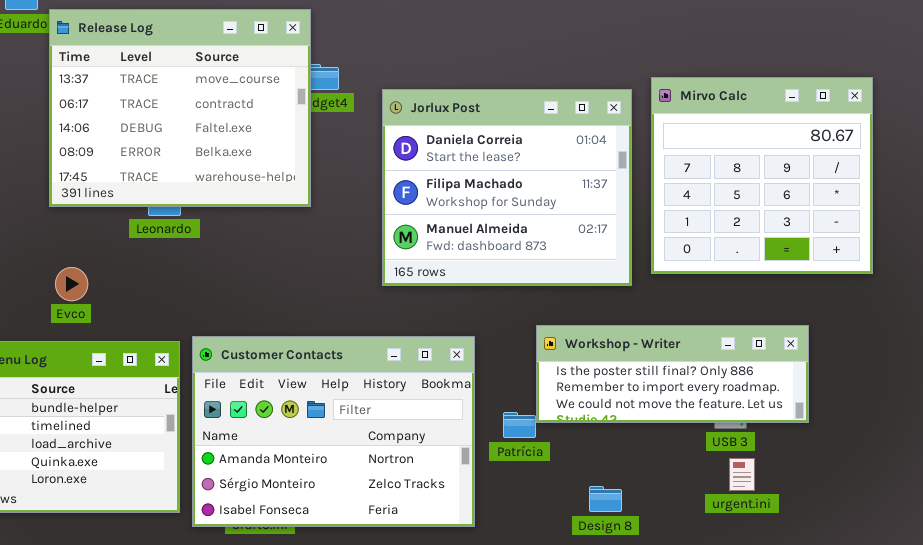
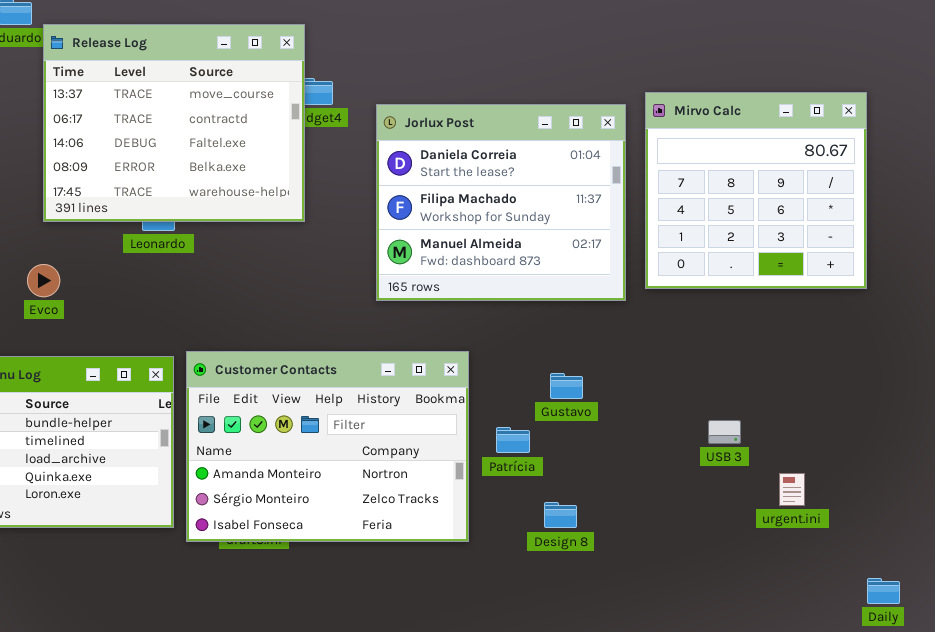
Evco: [55,267,88,301] -> [27,264,60,297], moved
Workshop - Writer: [536,325,809,423] -> none, closed
urgent.ini: [729,458,755,491] -> [779,473,805,506], moved
Design 8: [589,486,622,512] -> [544,502,577,528], moved

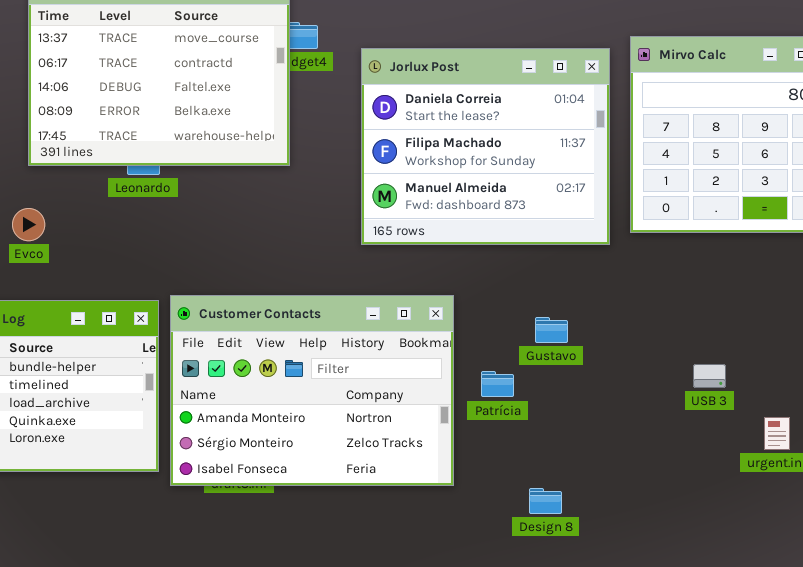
Design 8: [544,502,577,528] -> [529,488,562,514], moved

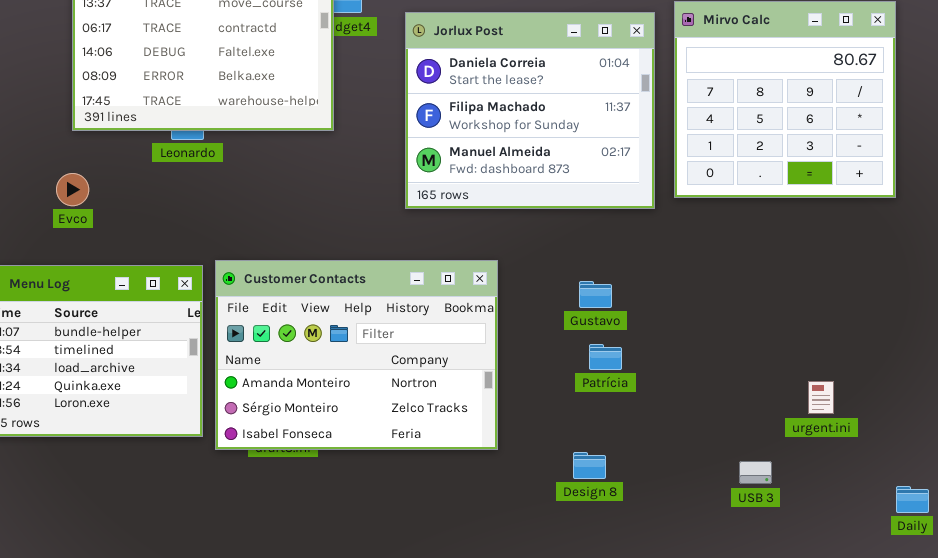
USB 3: [693,364,726,388] -> [739,461,772,484], moved
Patrícia: [481,371,514,397] -> [589,344,622,370], moved

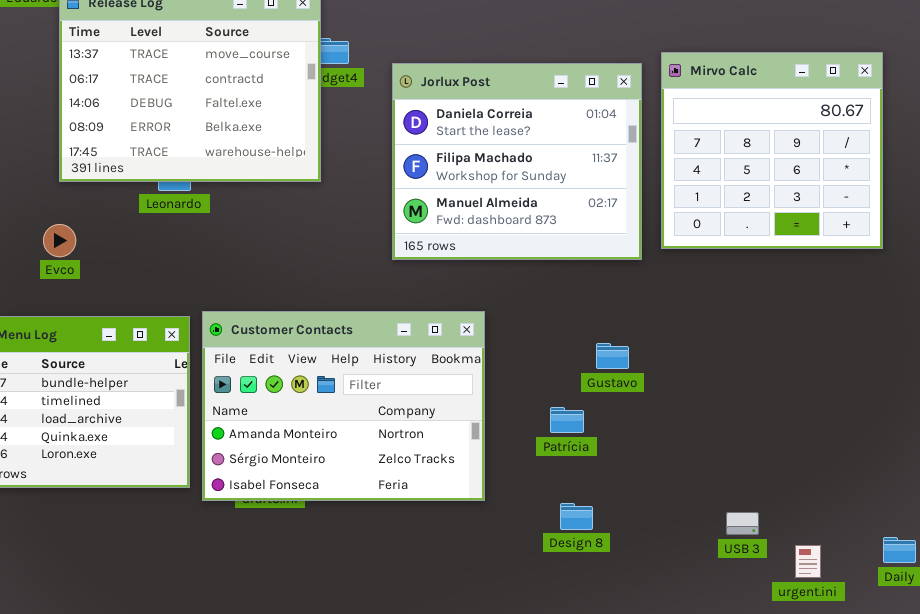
Gustavo: [579,281,612,308] -> [596,343,629,369], moved
Patrícia: [589,344,622,370] -> [550,407,584,433], moved
urgent.ini: [808,381,834,414] -> [795,545,821,578], moved

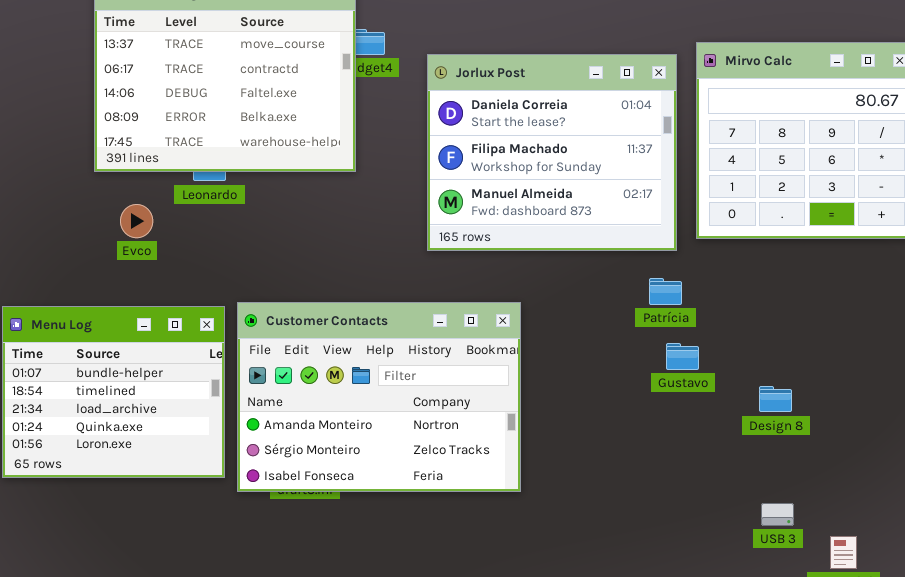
Evco: [43,224,76,257] -> [120,204,153,238], moved
Gustavo: [596,343,629,369] -> [666,343,699,370], moved
Patrícia: [550,407,584,433] -> [649,278,682,305], moved
Design 8: [560,503,593,530] -> [759,386,792,412], moved

